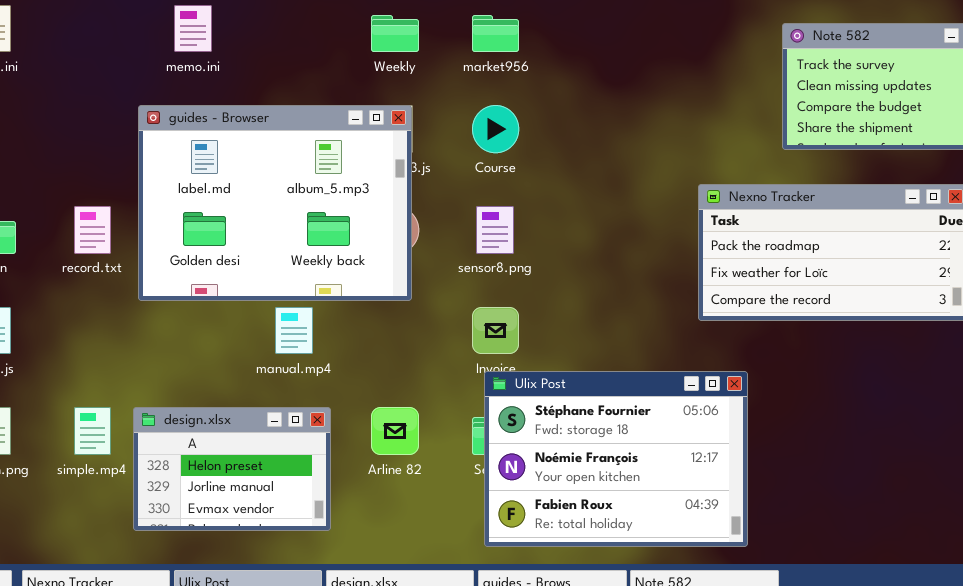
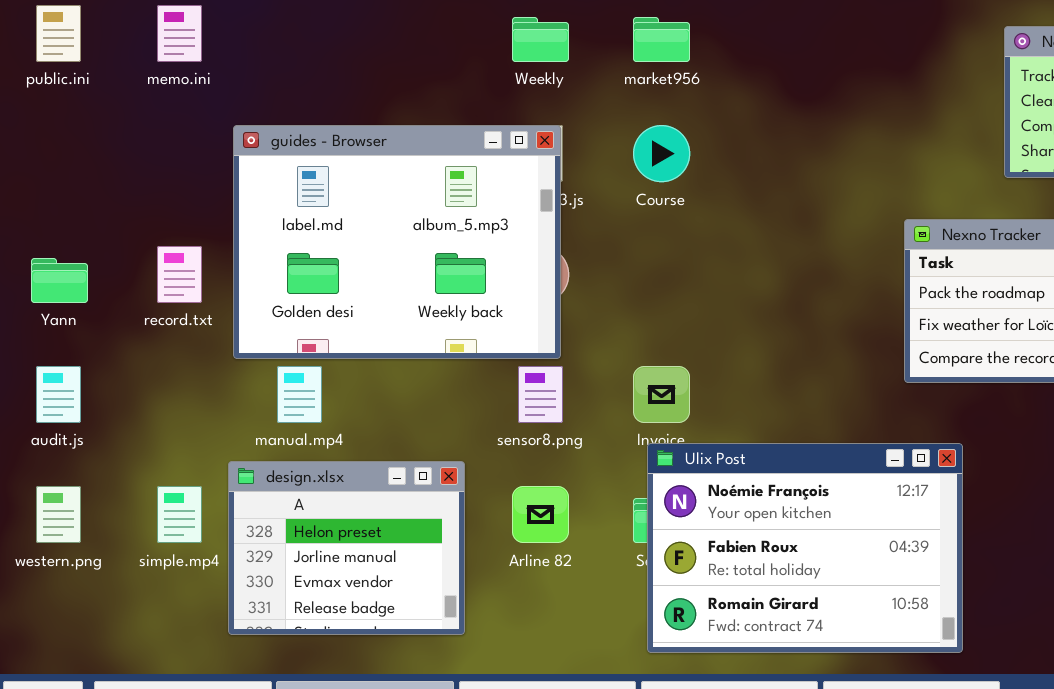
memo.ini: [174,5,212,52] -> [157,5,202,62], moved
sensor8.png: [476,206,514,254] -> [518,366,563,423], moved
manual.mp4: [275,307,313,354] -> [277,366,322,423], moved
Ulix Post: [484,371,748,547] -> [647,443,963,653], scrolled down 1 row
design.xlsx: [133,407,331,531] -> [228,461,465,635], resized

